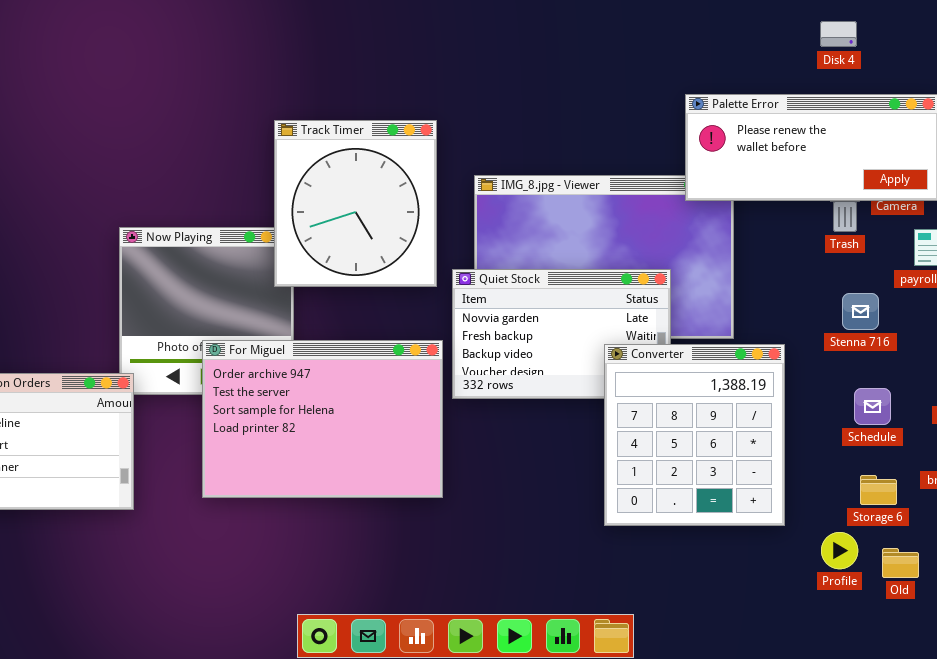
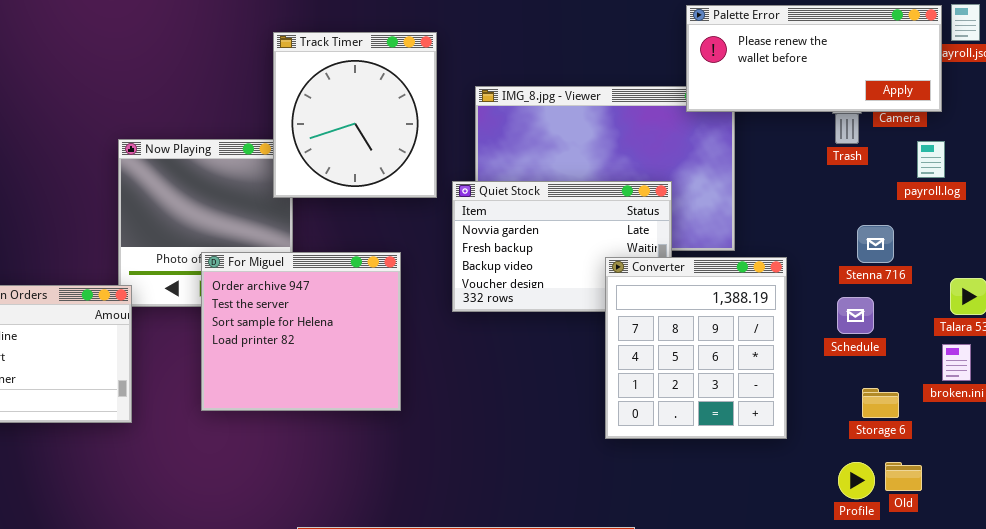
Stenna 716: [842,293,879,330] -> [857,225,894,263], moved
For Miguel: [202,340,443,498] -> [201,252,401,411], resized
Schedule: [854,388,891,425] -> [837,297,874,334], moved
Profile: [821,532,858,569] -> [838,462,875,499], moved

